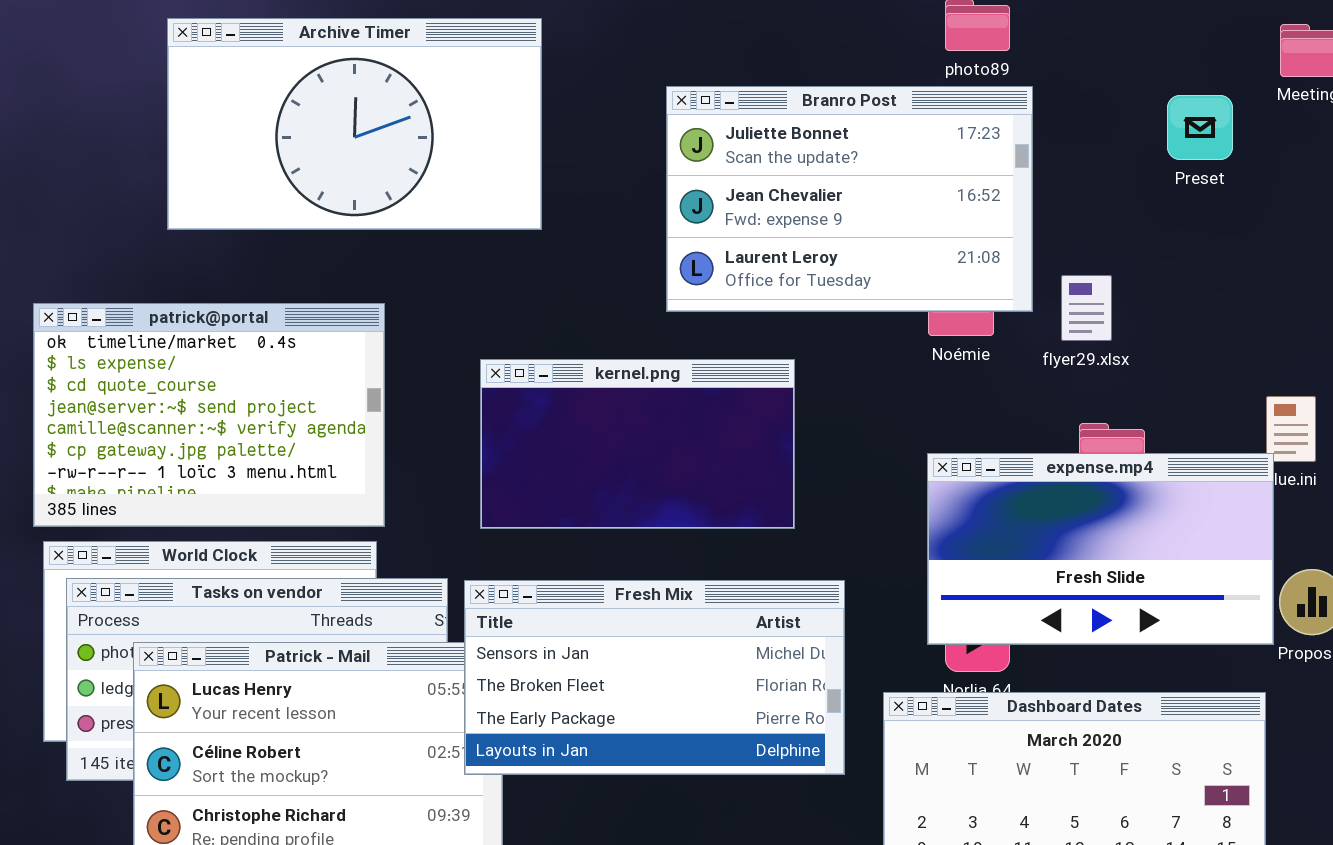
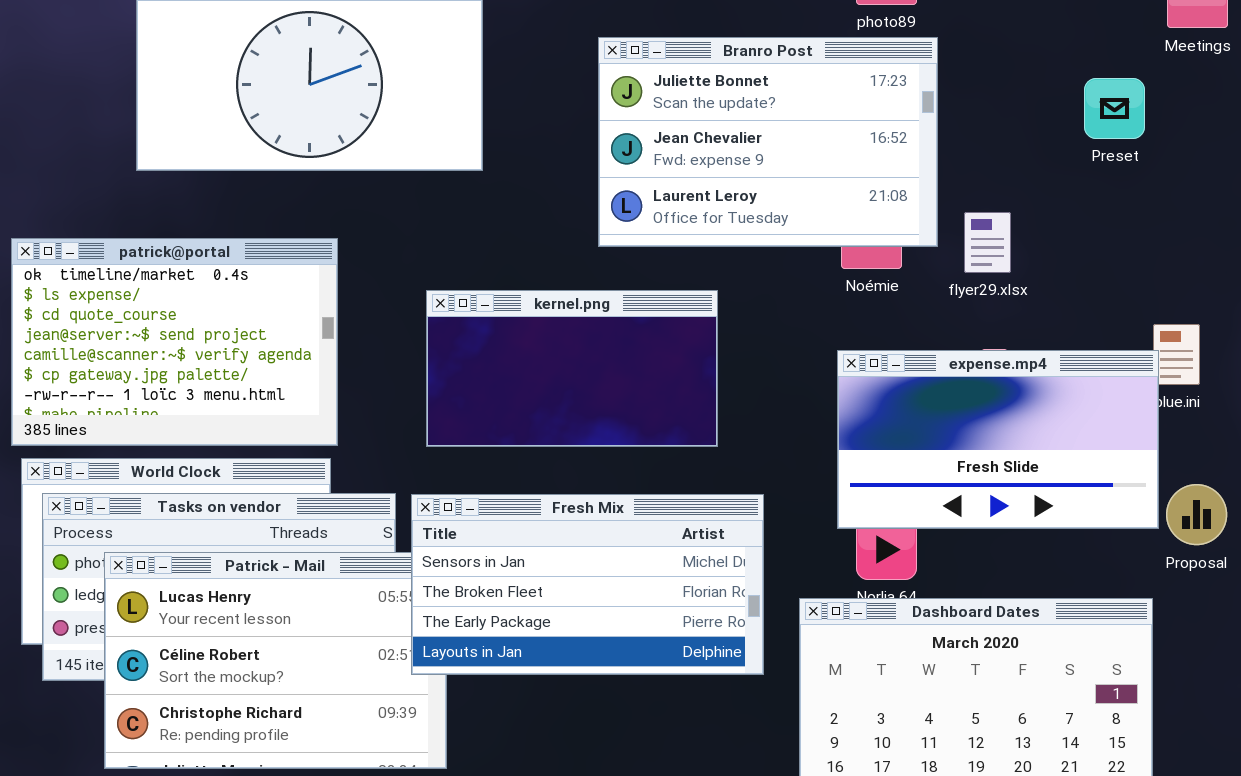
Preset: [1167,95,1233,160] -> [1084,78,1145,139], moved
expense.mp4: [927,453,1274,645] -> [837,350,1159,529], moved

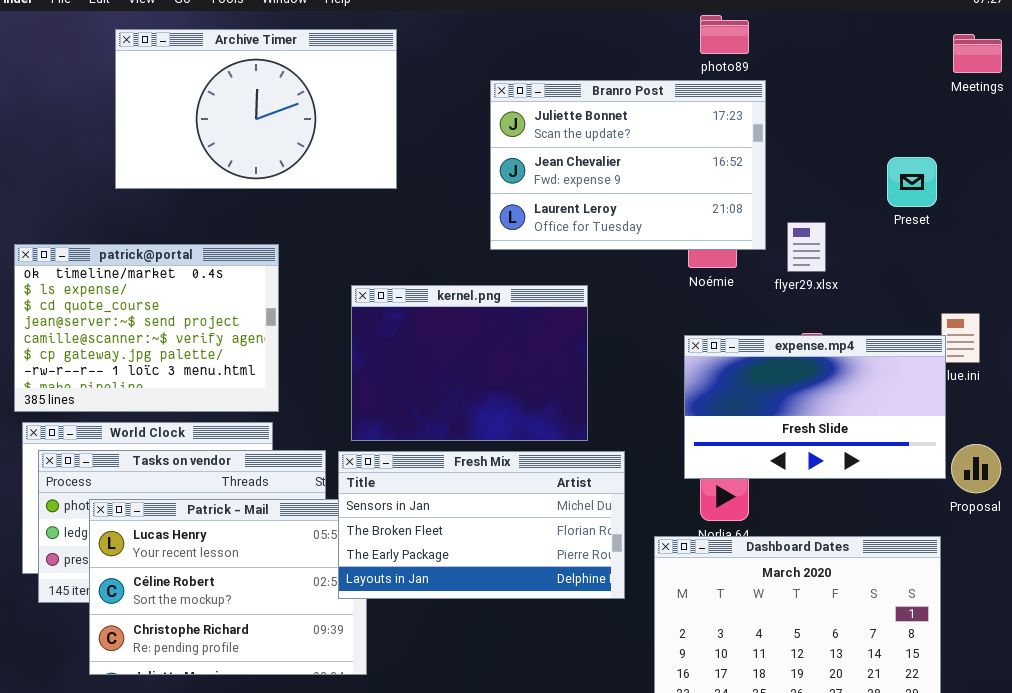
Preset: [1084,78,1145,139] -> [887,157,937,207], moved
kernel.png: [426,290,718,447] -> [351,285,588,441], resized

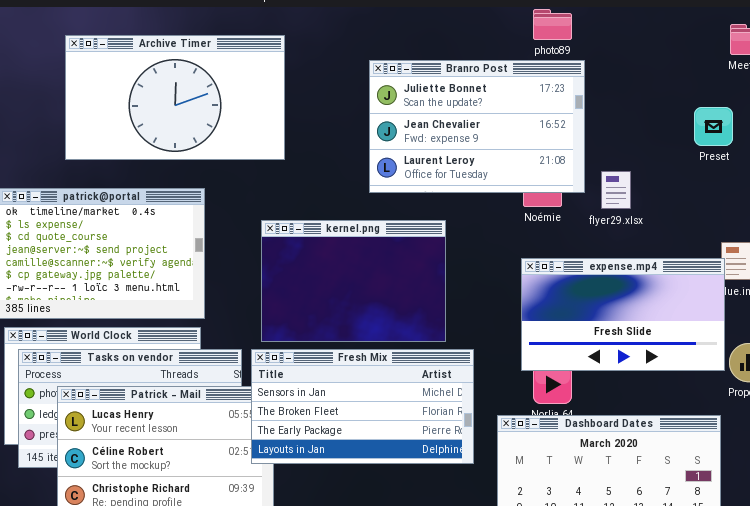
Archive Timer: [115,29,397,189] -> [65,35,285,160], moved
Preset: [887,157,937,207] -> [694,107,733,146], moved

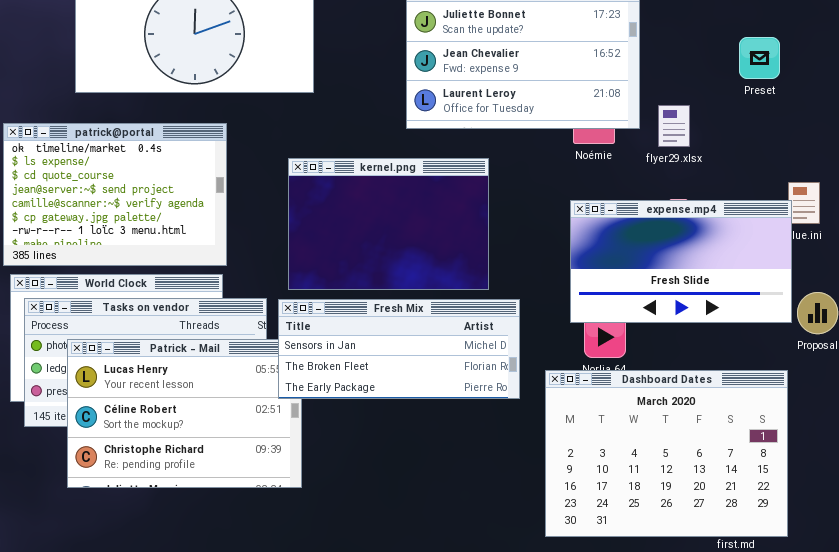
Preset: [694,107,733,146] -> [739,37,780,79], moved
Fresh Mix: [251,349,474,464] -> [278,299,520,399], resized

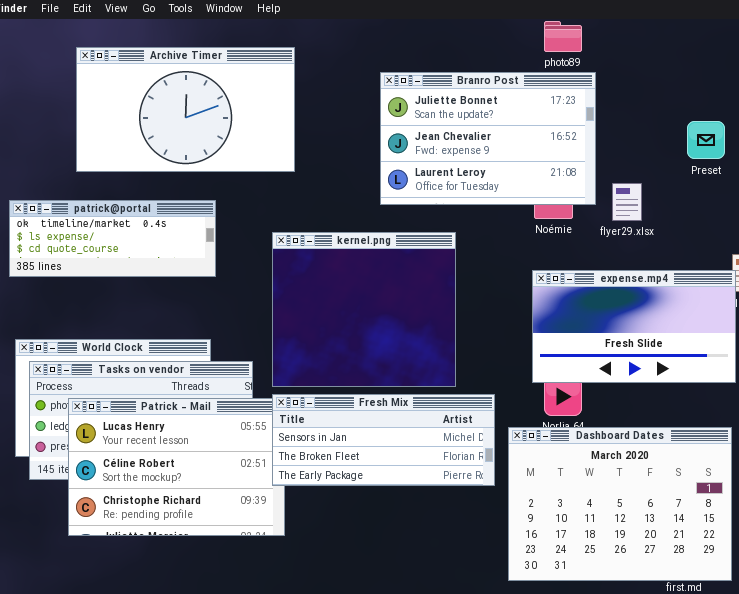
patrick@portal: [3,123,227,266] -> [9,200,216,277], resized
kernel.png: [288,158,489,290] -> [272,232,456,387], resized
Fresh Mix: [278,299,520,399] -> [272,394,495,486], moved

